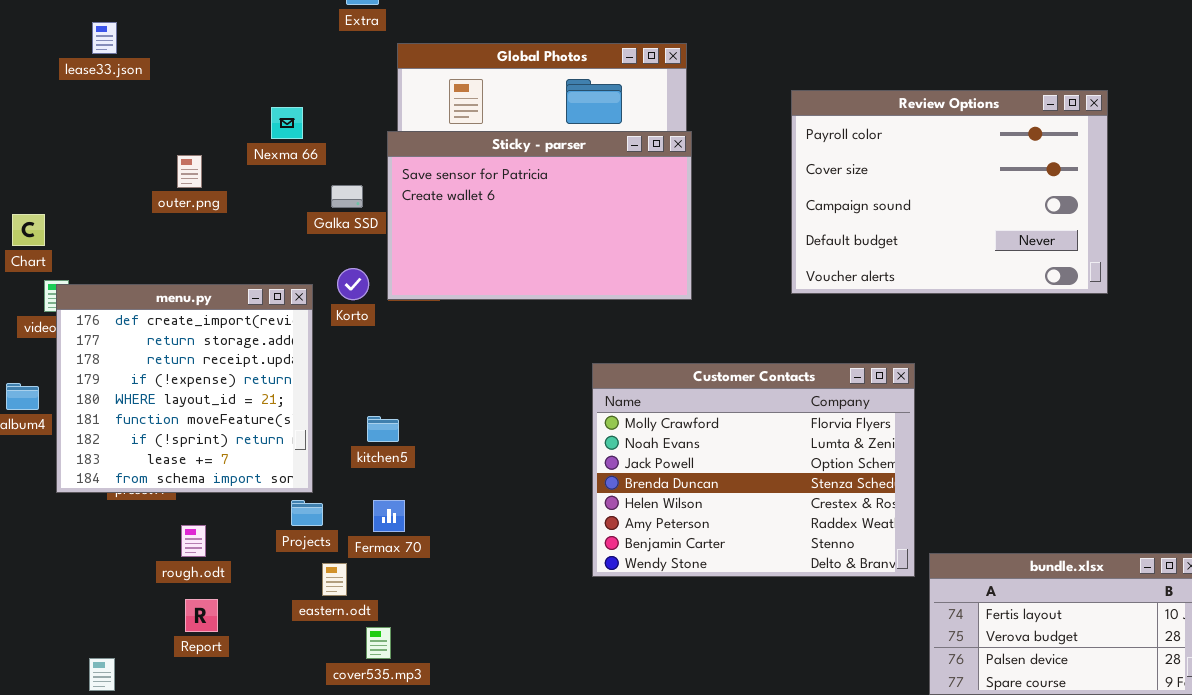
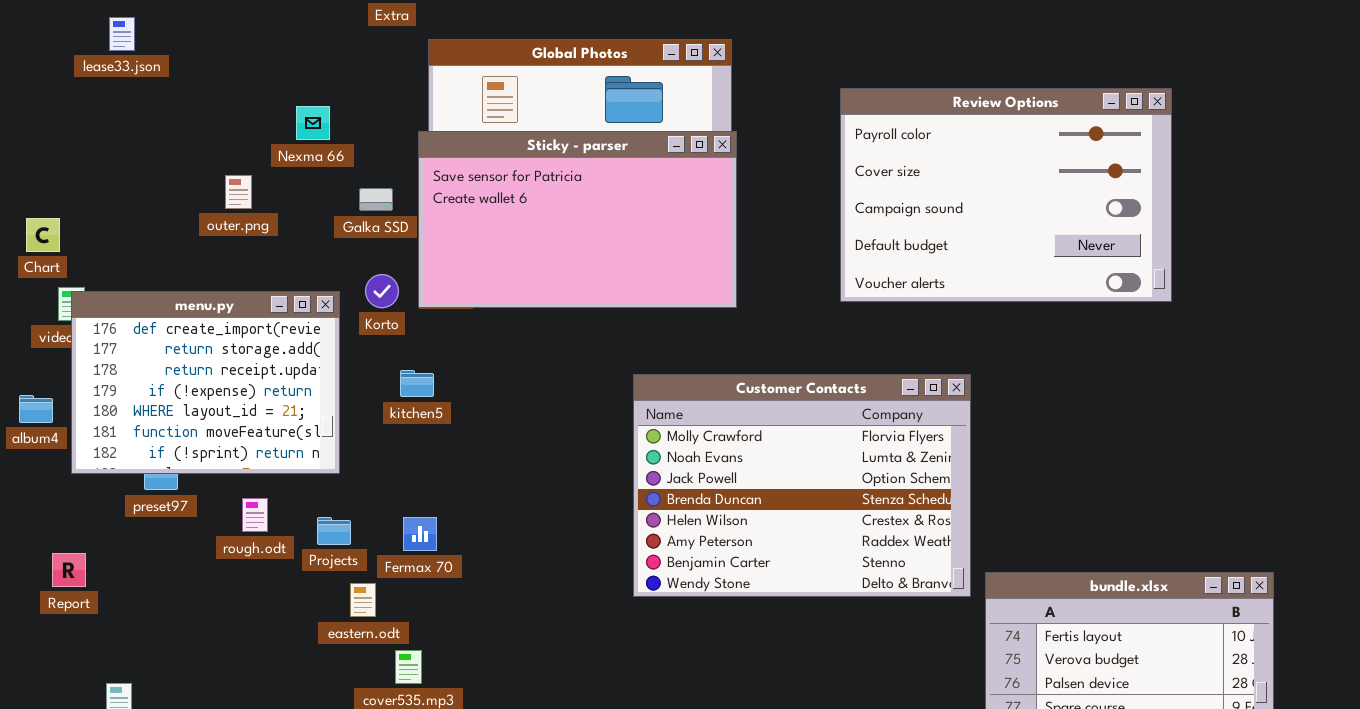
outer.png: [177,155,202,188] -> [225,175,252,209], moved
menu.py: [56,284,313,493] -> [71,291,340,474], resized
kitchen5: [367,416,399,442] -> [400,370,434,397], moved
rough.odt: [181,525,206,557] -> [242,498,268,532], moved
Report: [185,599,218,632] -> [52,553,86,587], moved

